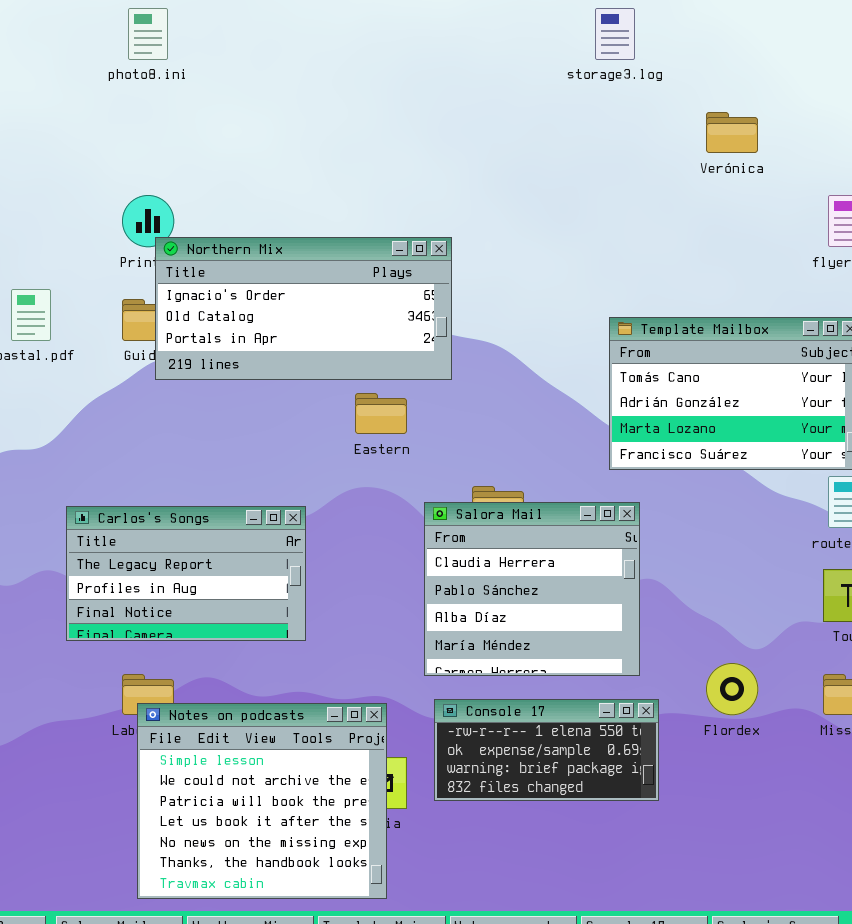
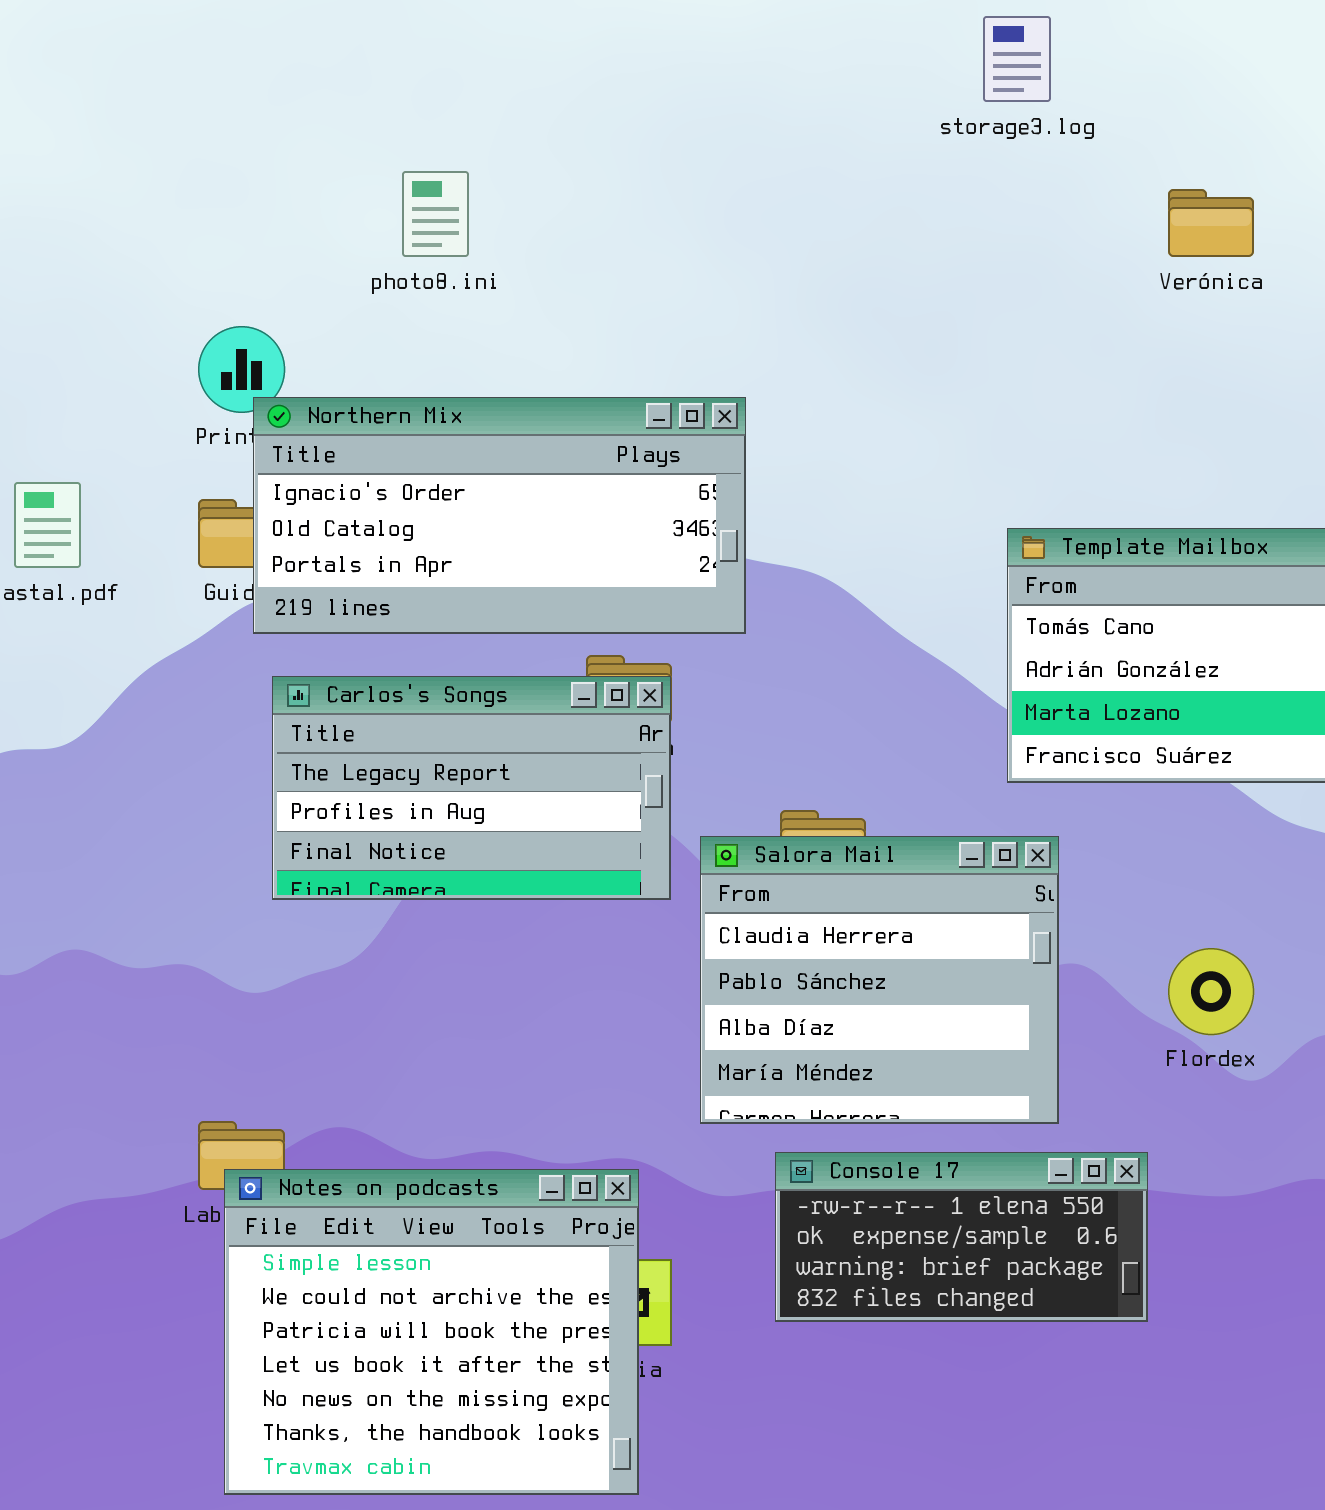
photo8.ini: [128,8,168,60] -> [402,171,469,257], moved
Carlos's Songs: [66,506,306,641] -> [272,676,671,900], moved
Flordex: [706,663,758,715] -> [1168,948,1254,1035], moved
Console 17: [434,699,659,801] -> [775,1152,1148,1322], moved

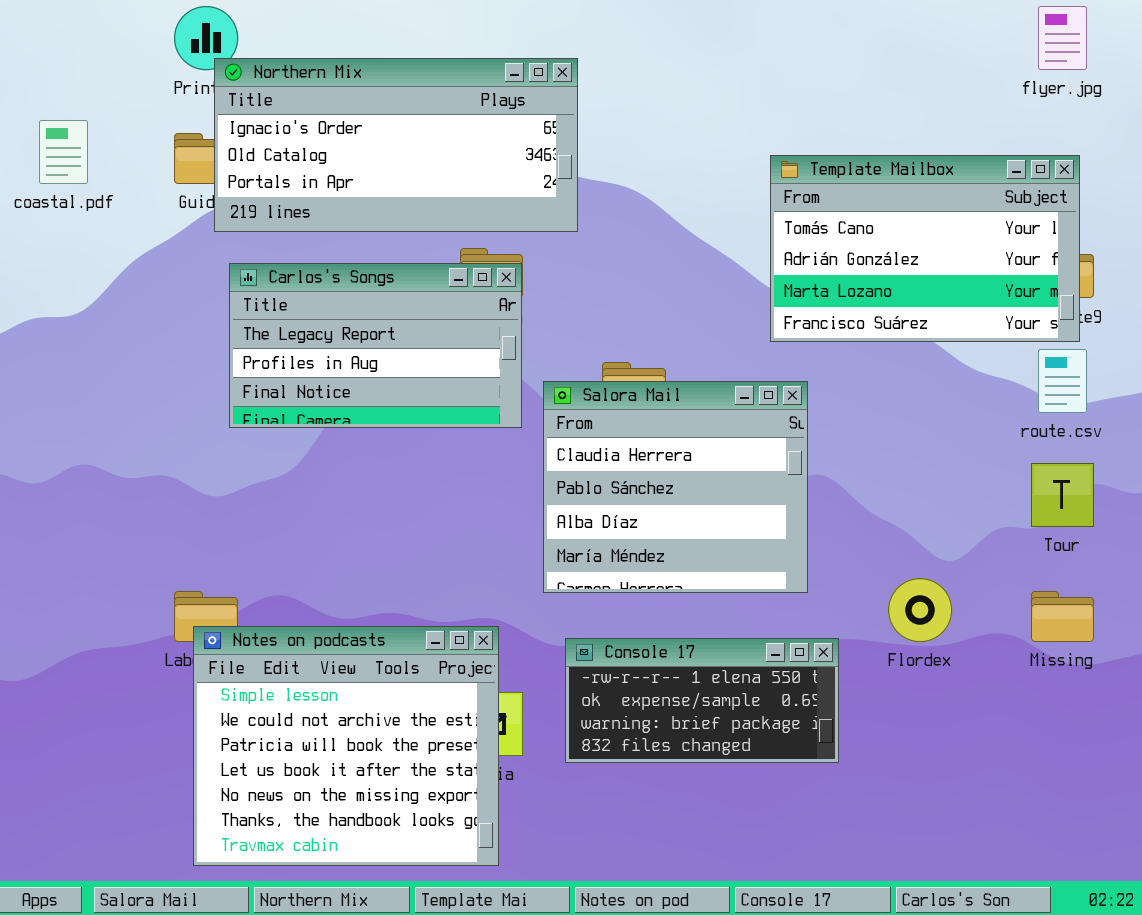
Flordex: [1168,948,1254,1035] -> [888,578,952,642], moved
Console 17: [775,1152,1148,1322] -> [565,638,839,763], moved

